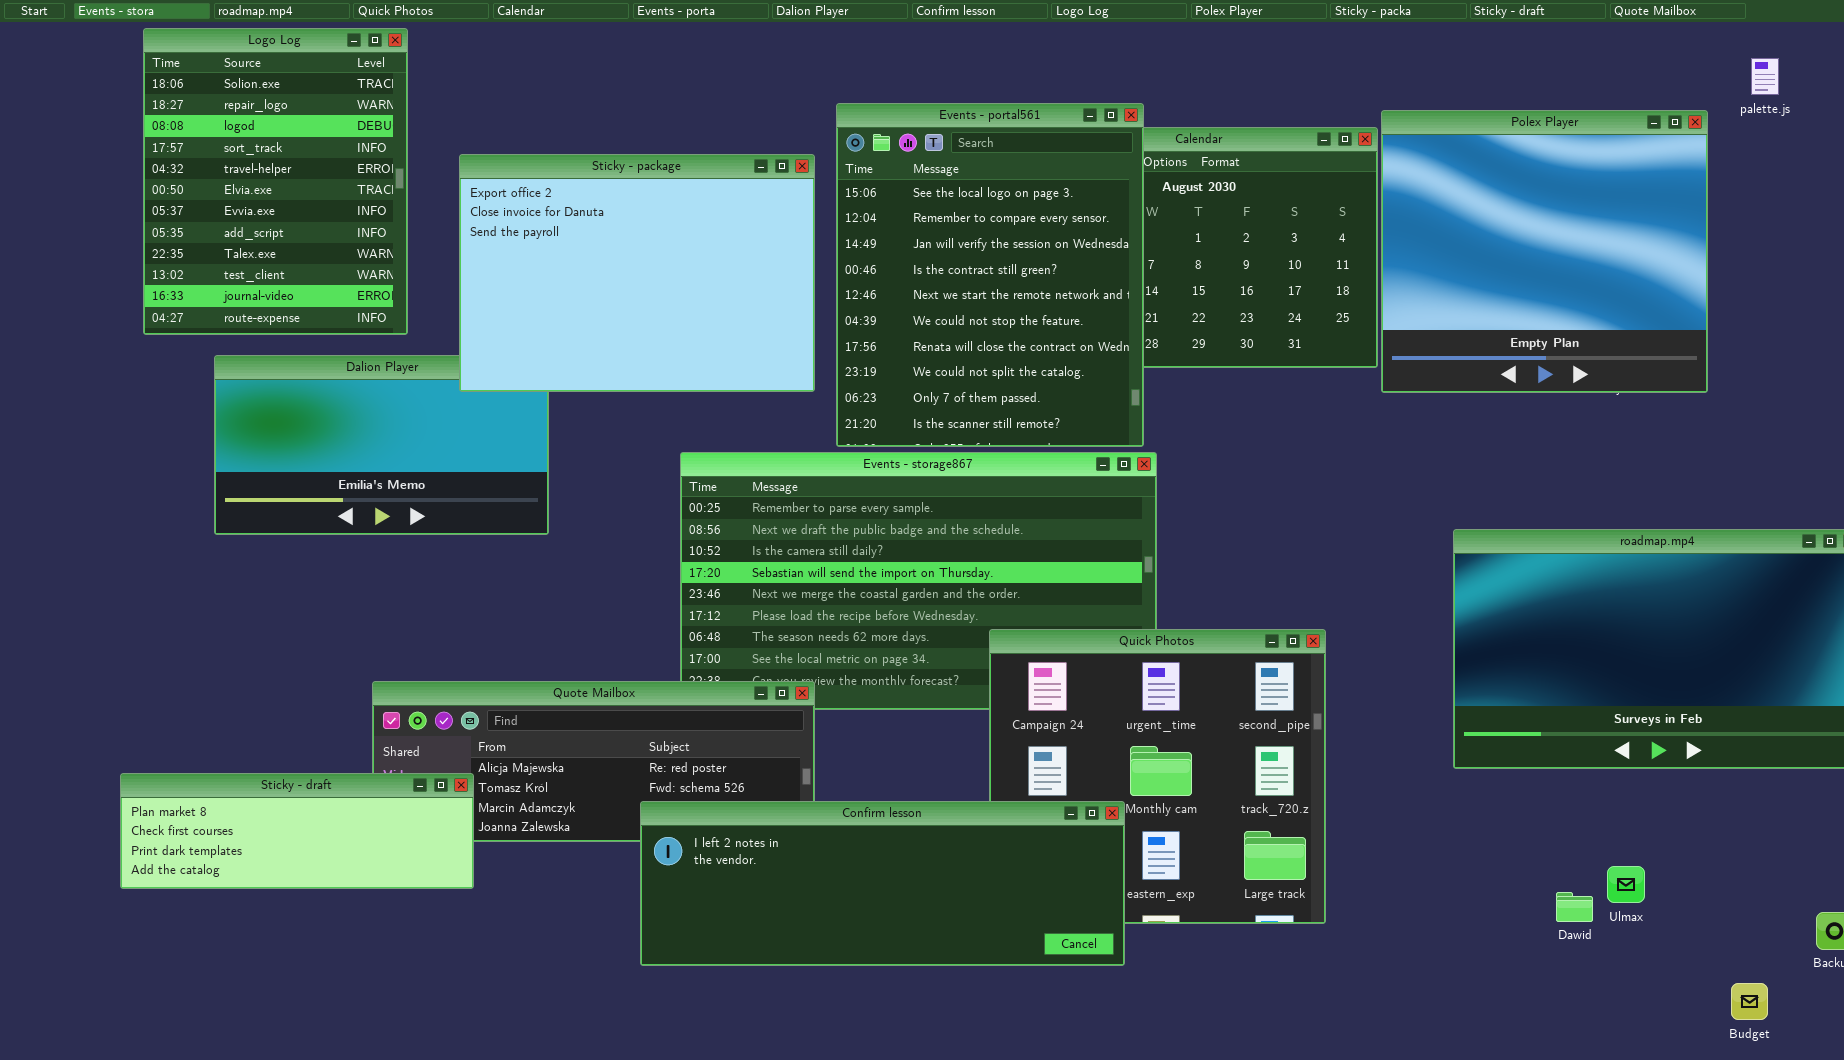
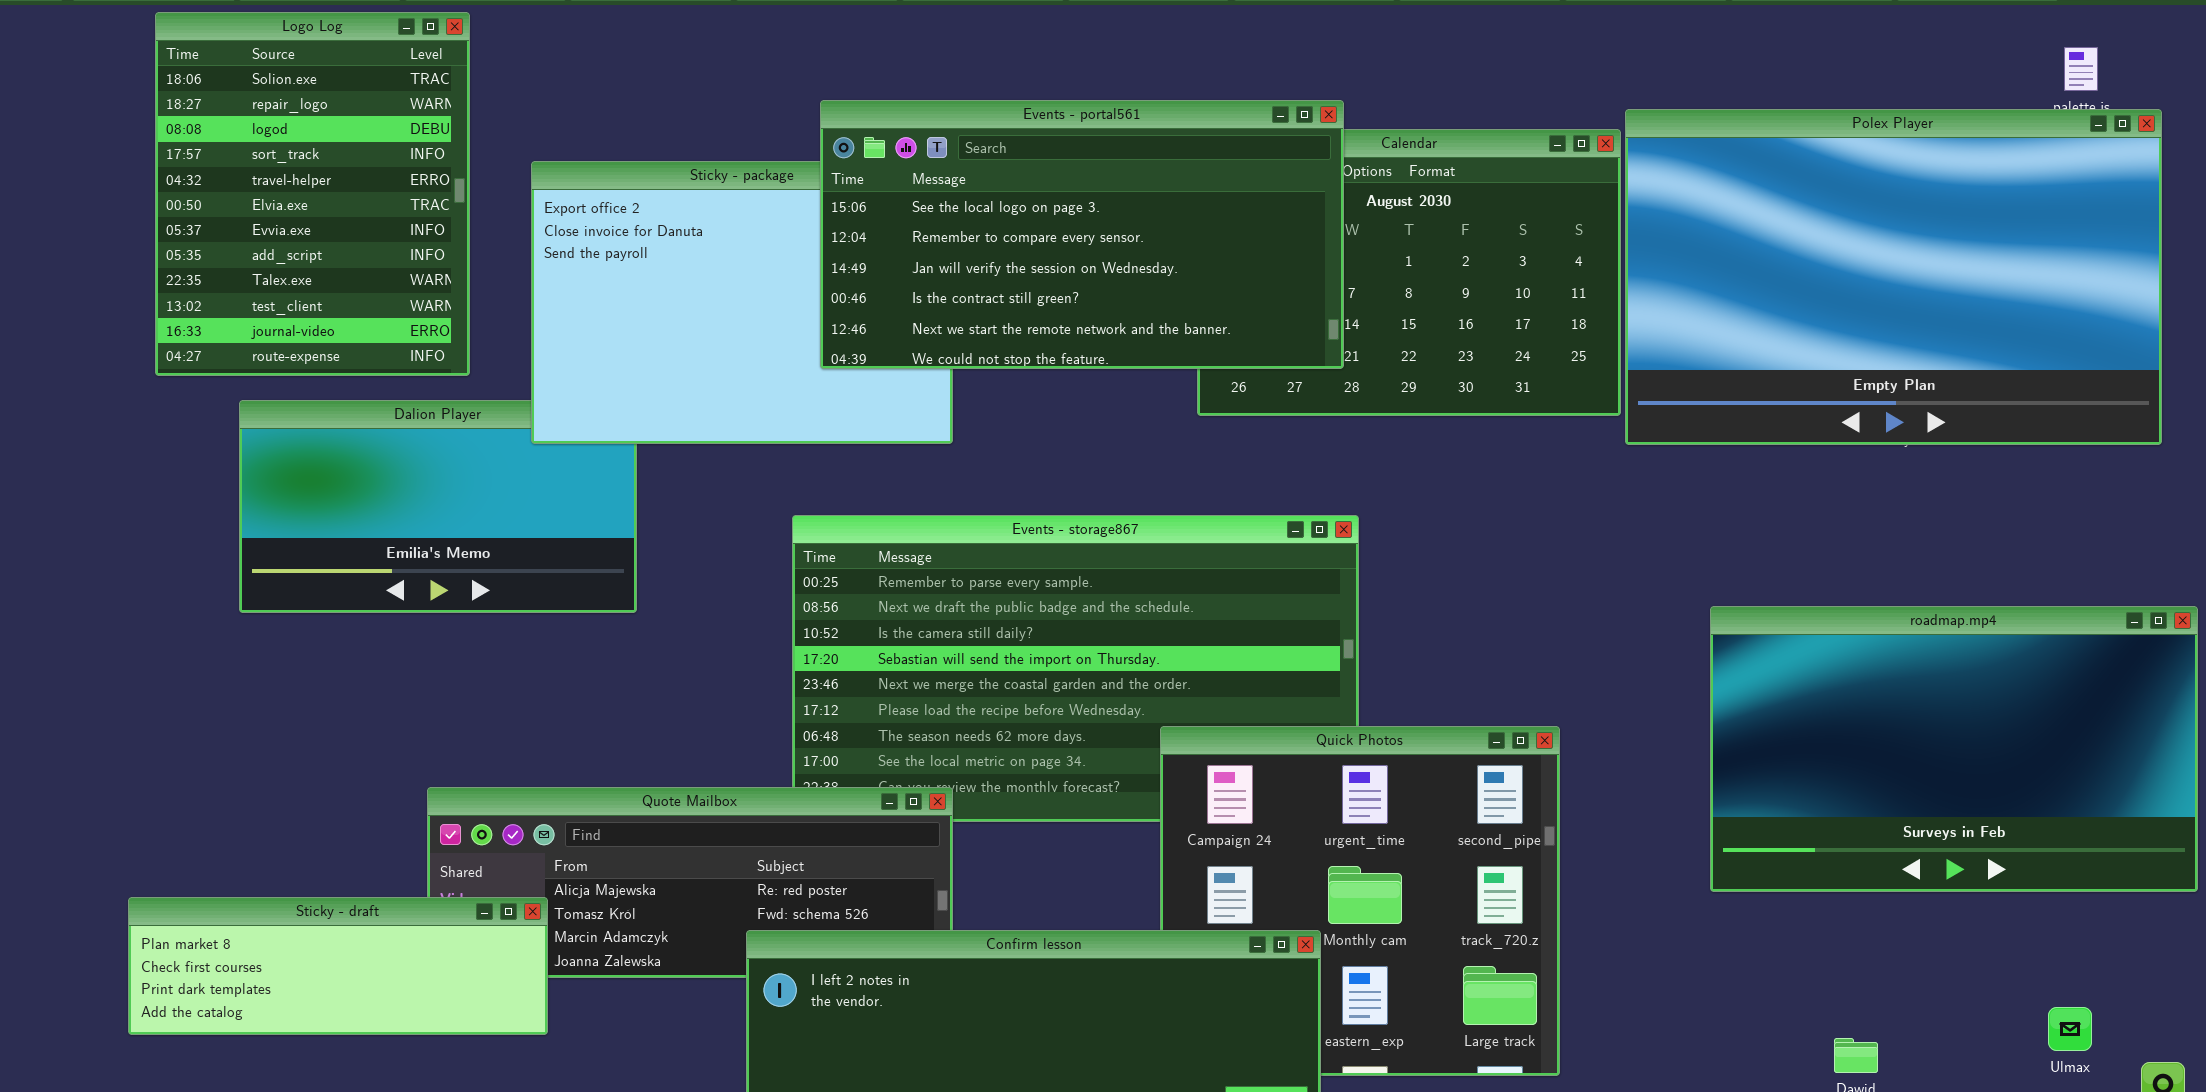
Events - portal561: [836,103,1144,447] -> [820,100,1344,369], resized
Polex Player: [1381,110,1708,393] -> [1625,109,2162,445], resized
Ulmax: [1607,866,1645,903] -> [2048,1007,2092,1051], moved

